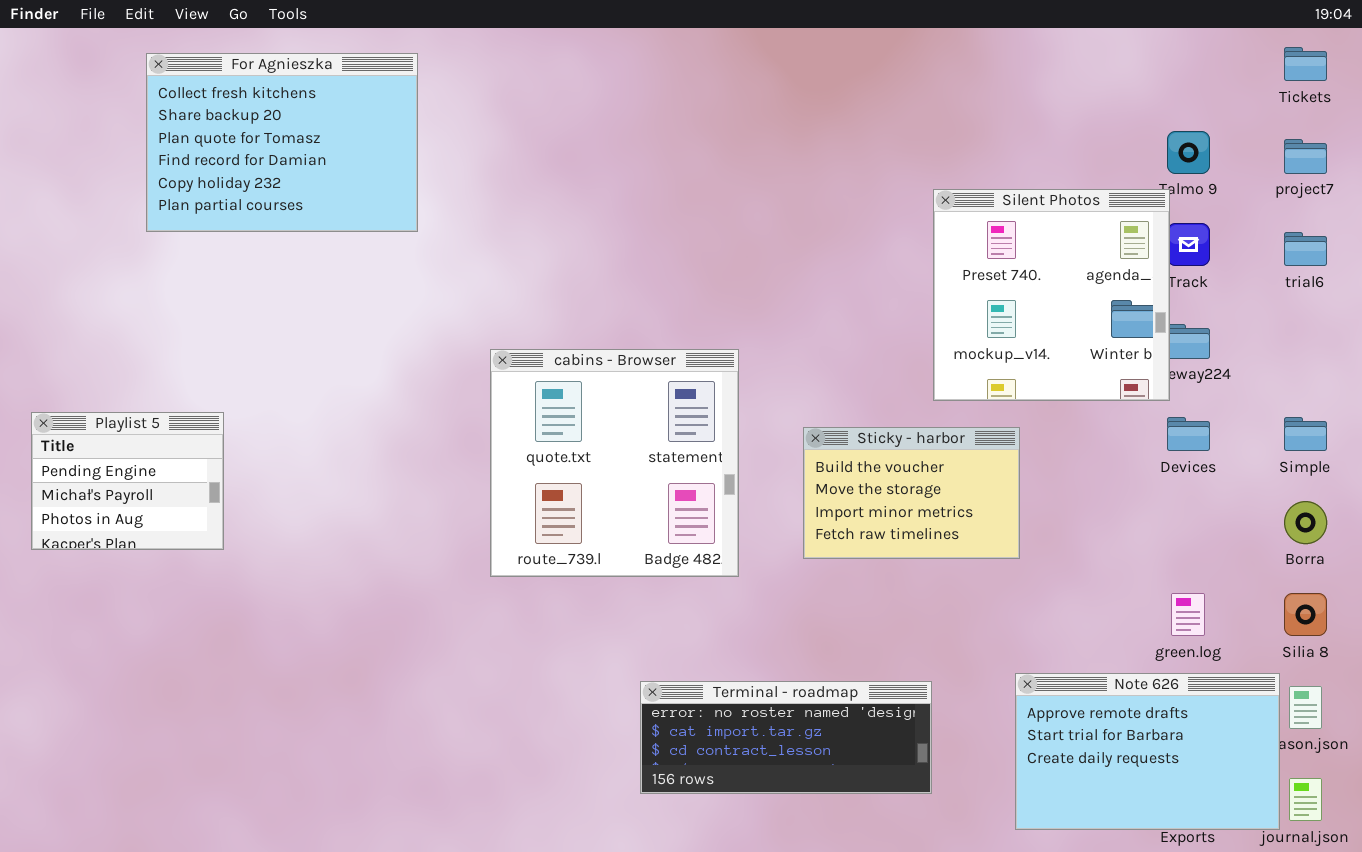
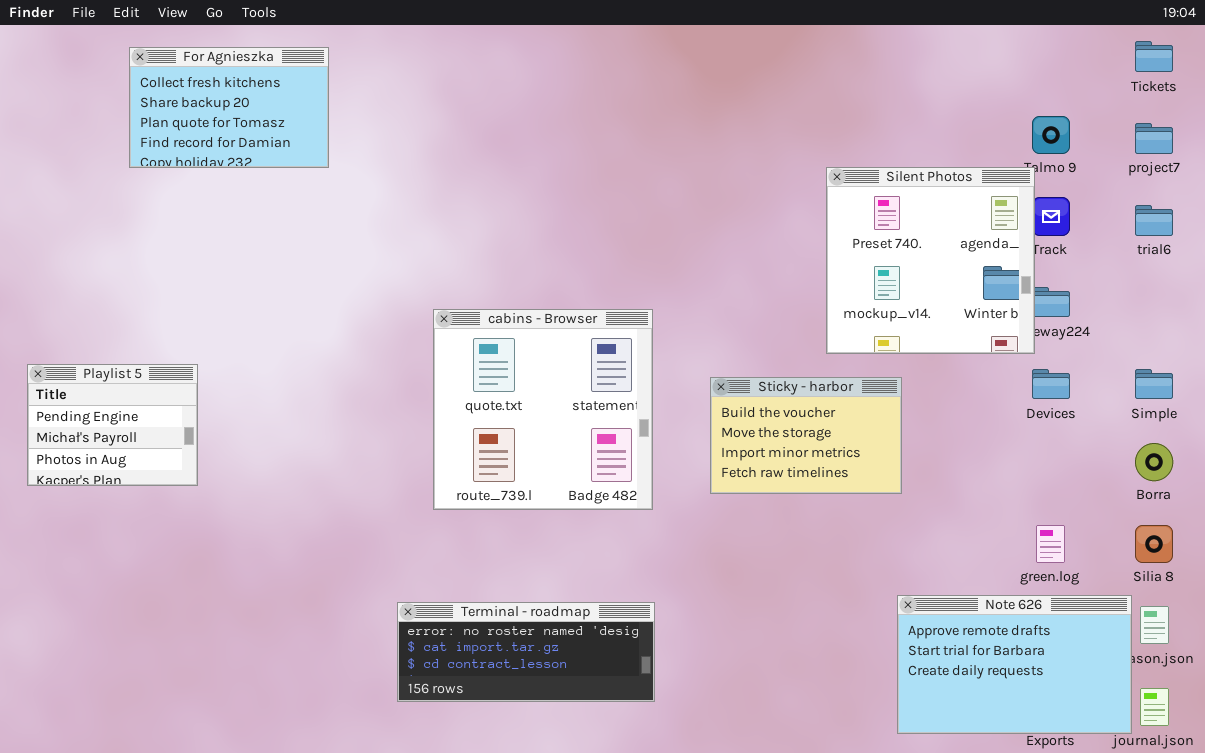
For Agnieszka: [146,53,418,232] -> [129,47,329,168], resized
Terminal - roadmap: [640,681,932,794] -> [397,602,655,702], moved

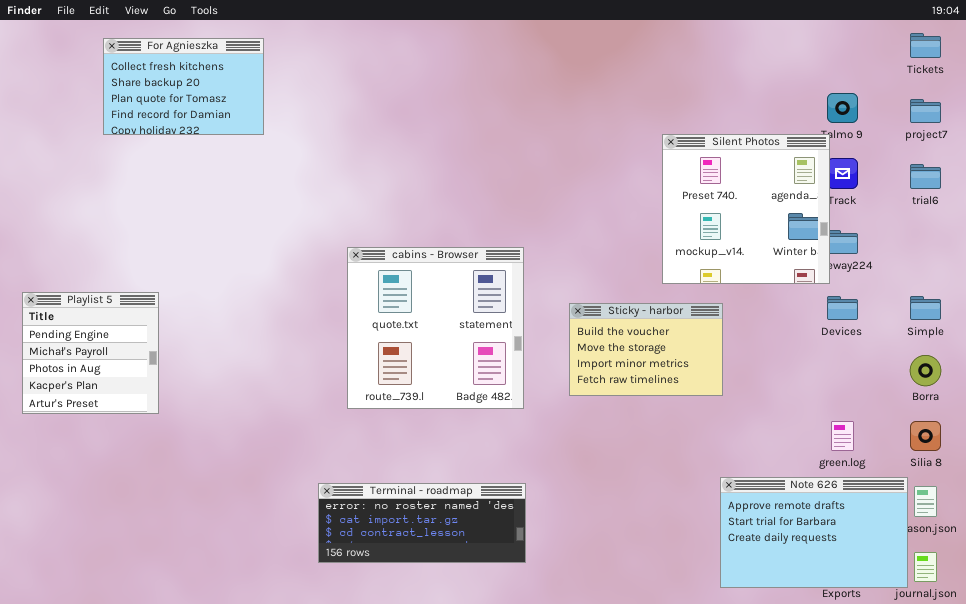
Playlist 5: [27,364,198,486] -> [22,292,159,414], resized

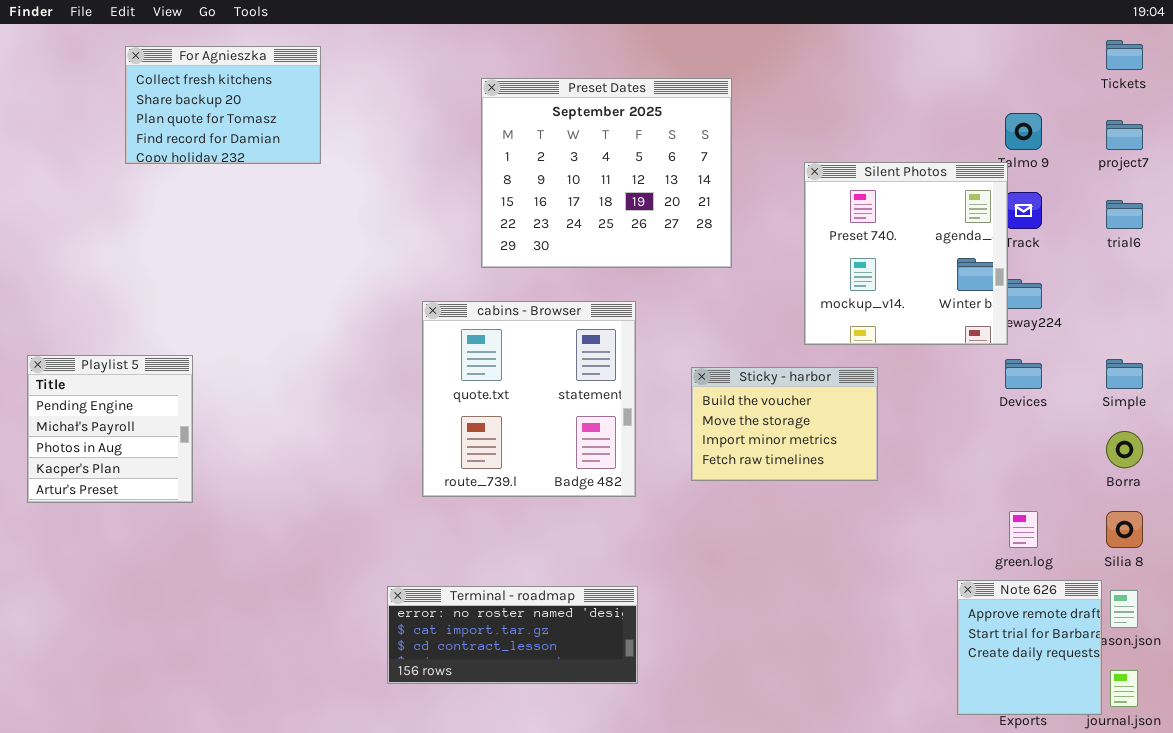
Preset Dates: none -> [481,78,732,268], opened
Note 626: [720,477,908,588] -> [957,580,1102,715], resized

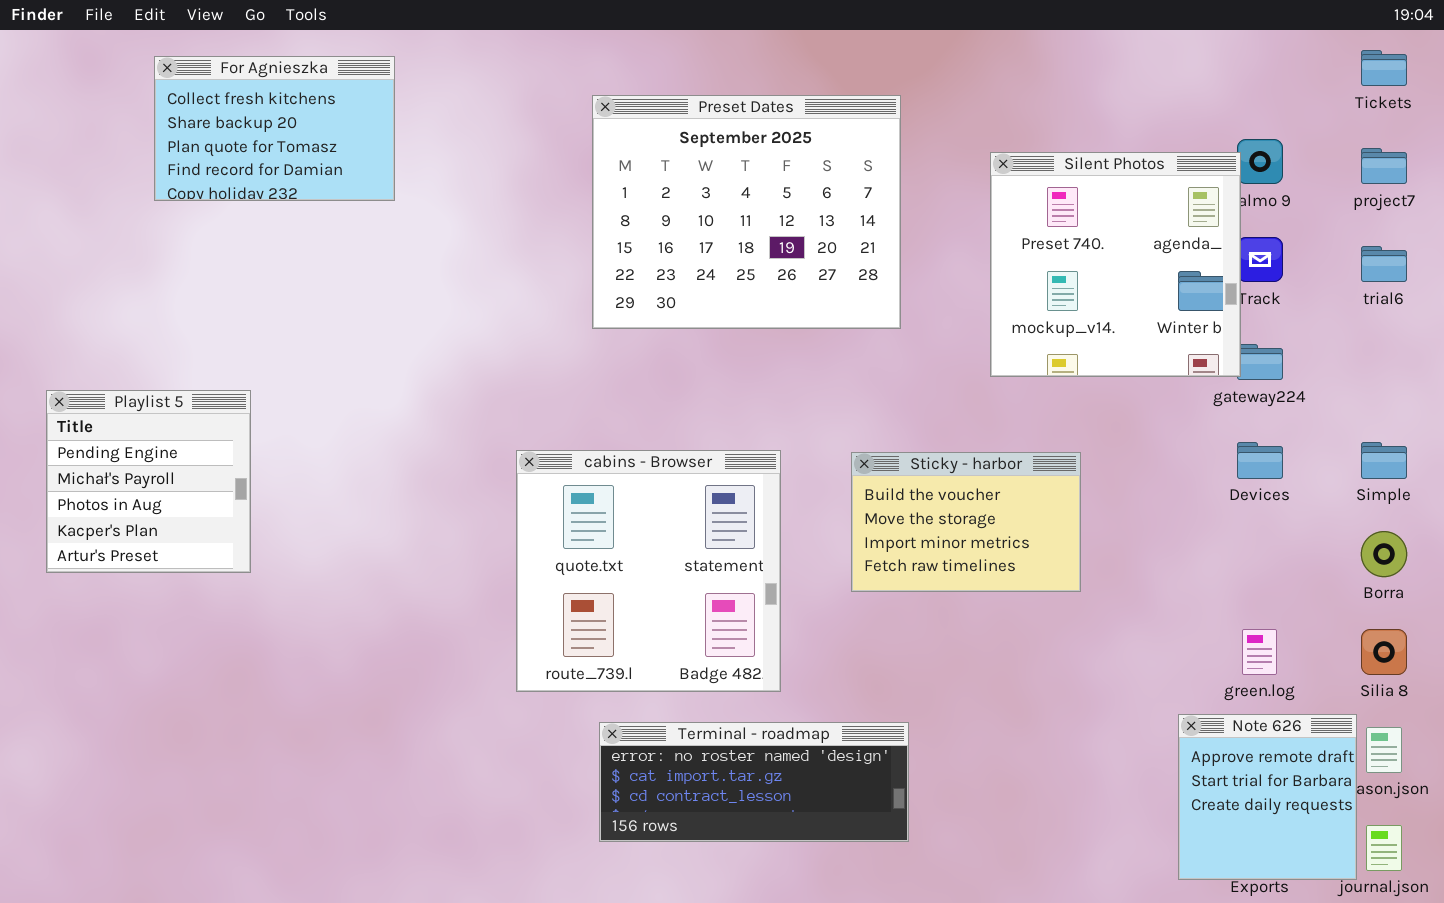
Silent Photos: [804,162,1008,345] -> [990,152,1241,377], moved
cabins - Browser: [422,301,636,497] -> [516,450,781,692], moved
Playlist 5: [27,355,193,503] -> [46,390,251,573], moved
Terminal - roadmap: [387,586,638,684] -> [599,722,909,842], moved

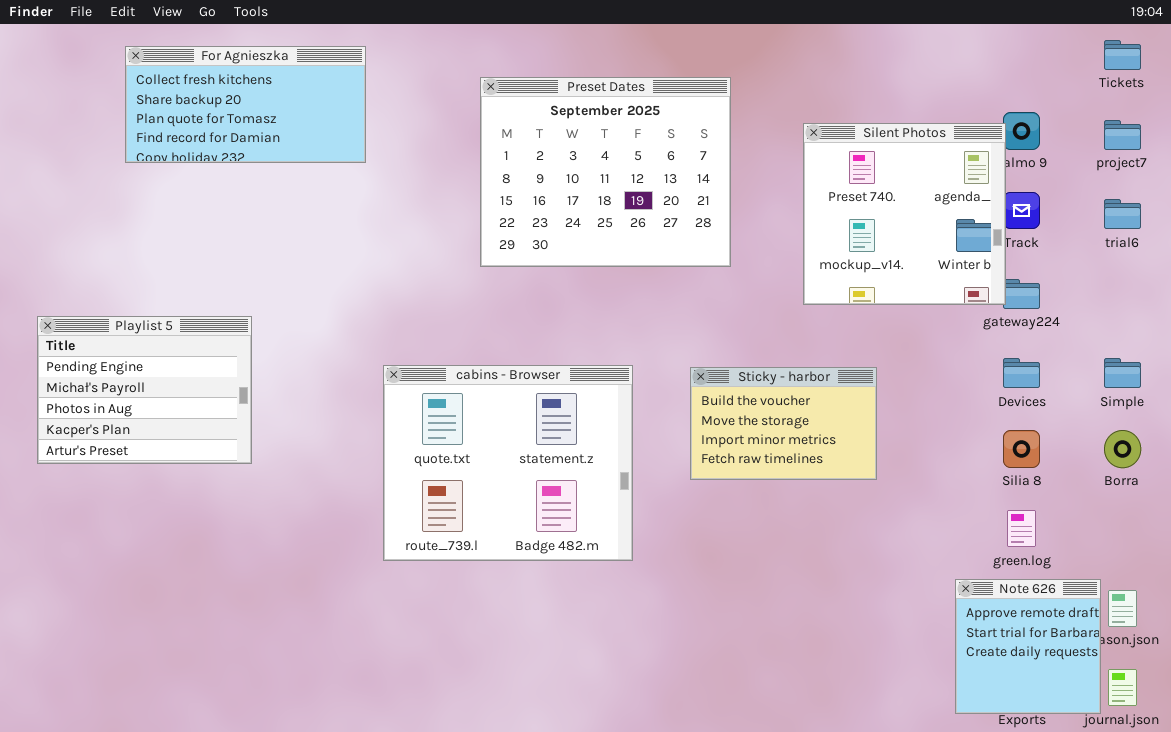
For Agnieszka: [154,56,395,201] -> [125,46,366,163], resized
Playlist 5: [46,390,251,573] -> [37,316,252,464], resized
cabins - Browser: [516,450,781,692] -> [383,365,633,561], resized
Silia 8: [1361,629,1407,675] -> [1003,430,1040,468], moved
Terminal - roadmap: [599,722,909,842] -> none, closed

